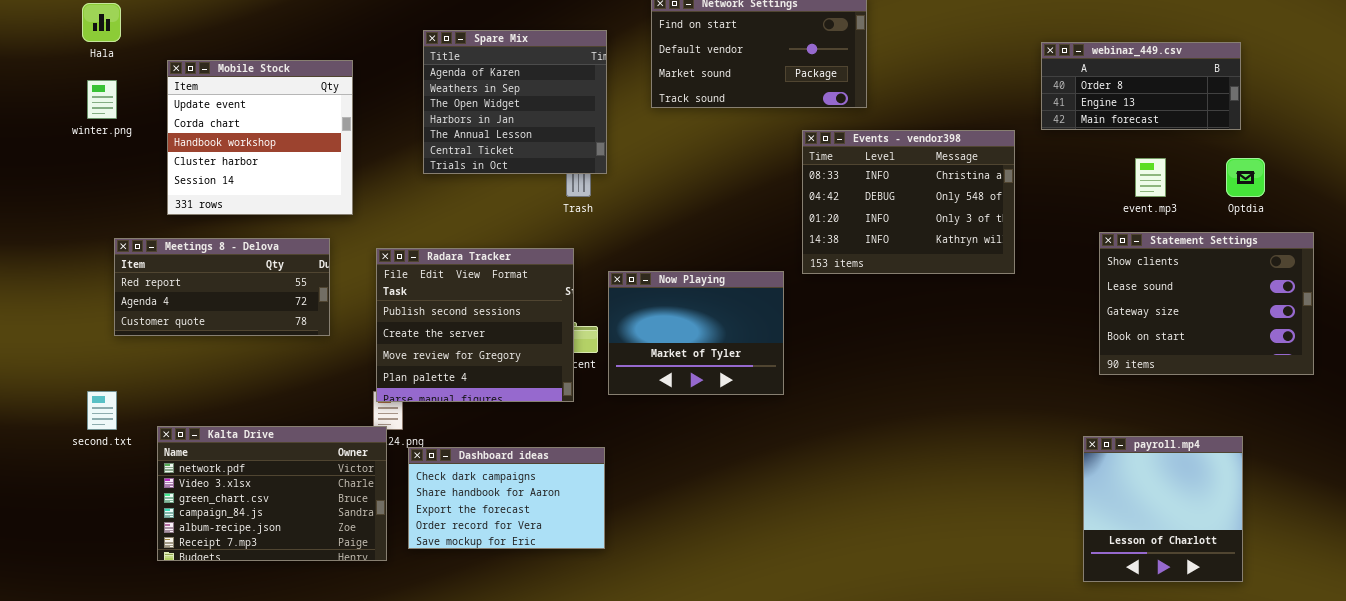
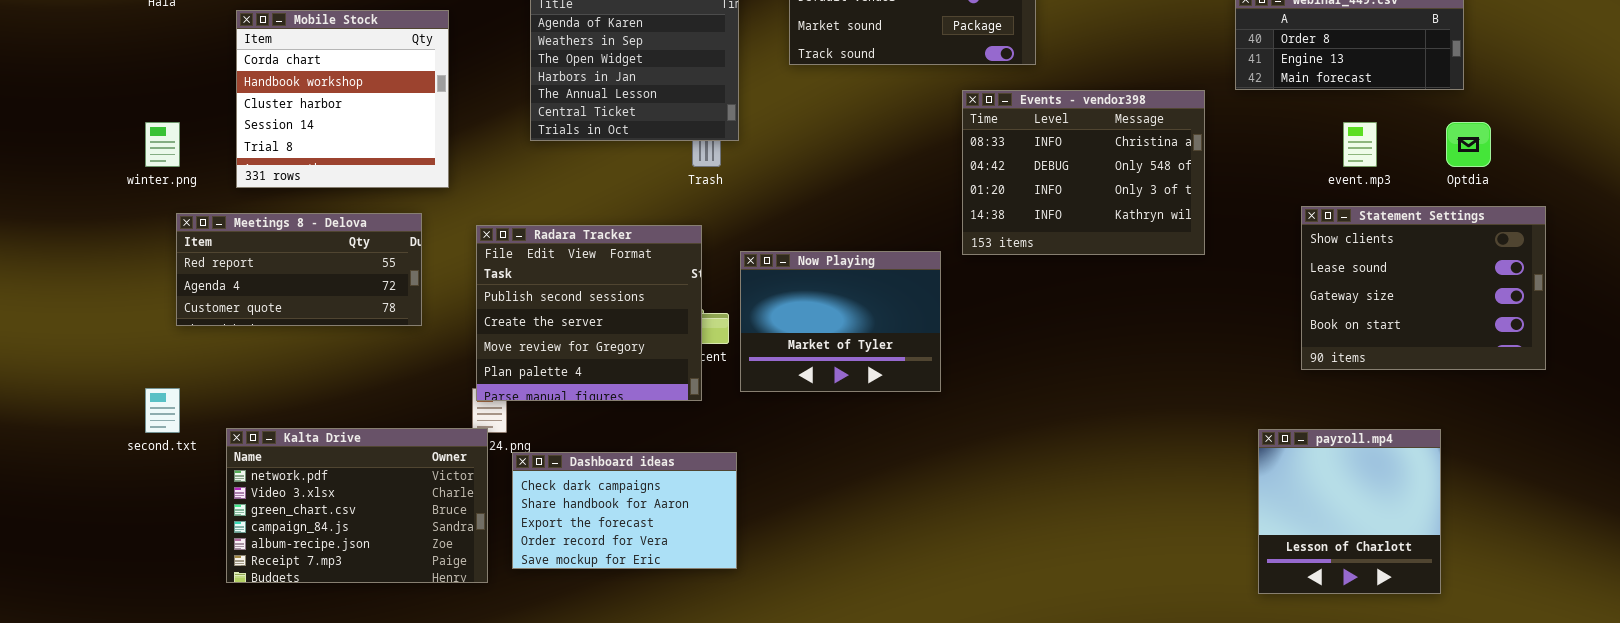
Mobile Stock: [167,60,353,215] -> [236,10,449,188], scrolled down 1 row
winter.png: [87,80,117,119] -> [145,122,180,167], moved
payroll.mp4: [1083,436,1243,582] -> [1258,429,1441,594], moved

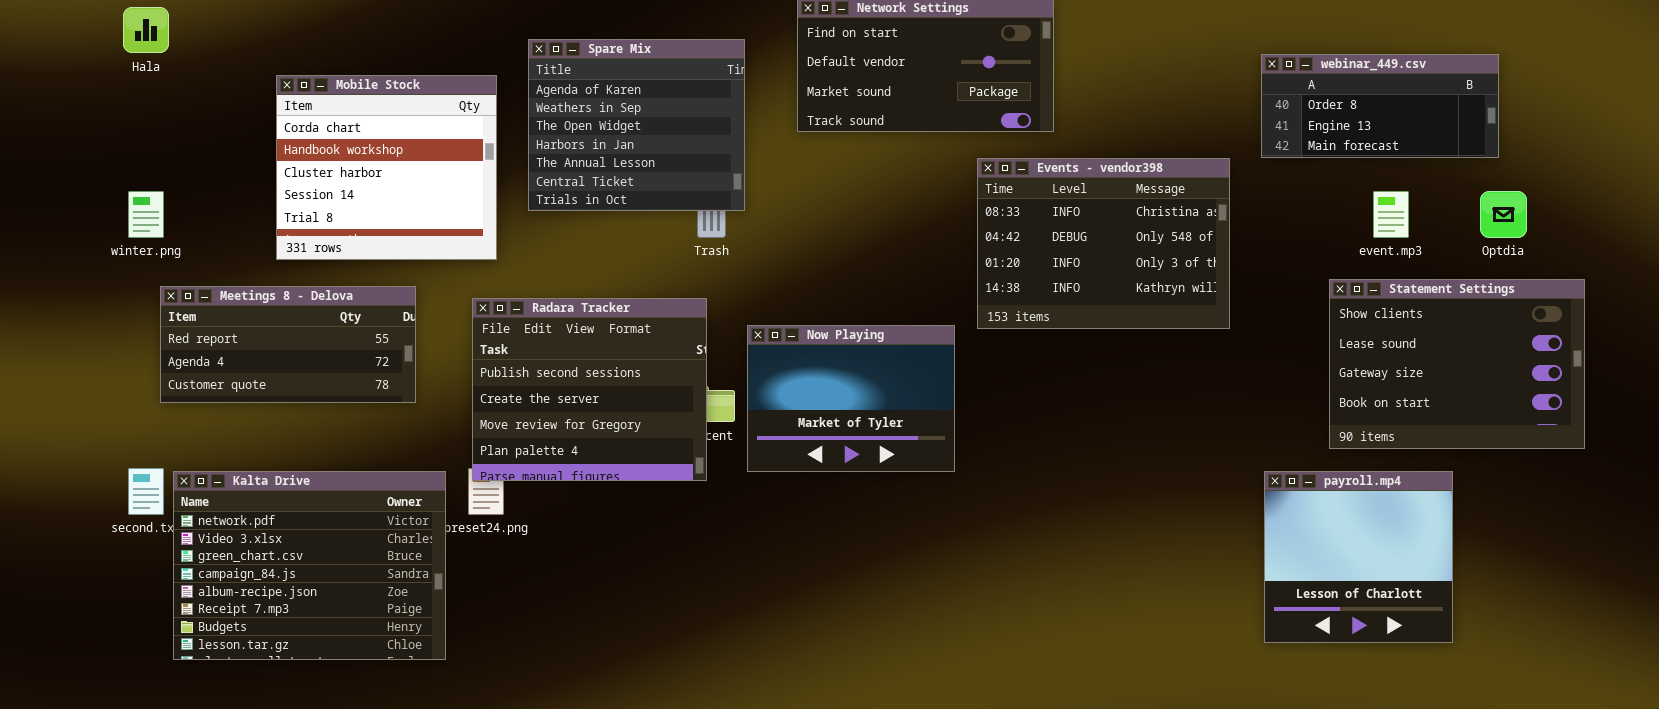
Mobile Stock: [236,10,449,188] -> [276,75,497,260], moved
Kalta Drive: [226,428,488,583] -> [173,471,446,660], moved, resized
payroll.mp4: [1258,429,1441,594] -> [1264,471,1453,643], moved
Dashboard ideas: [512,452,737,569] -> none, closed

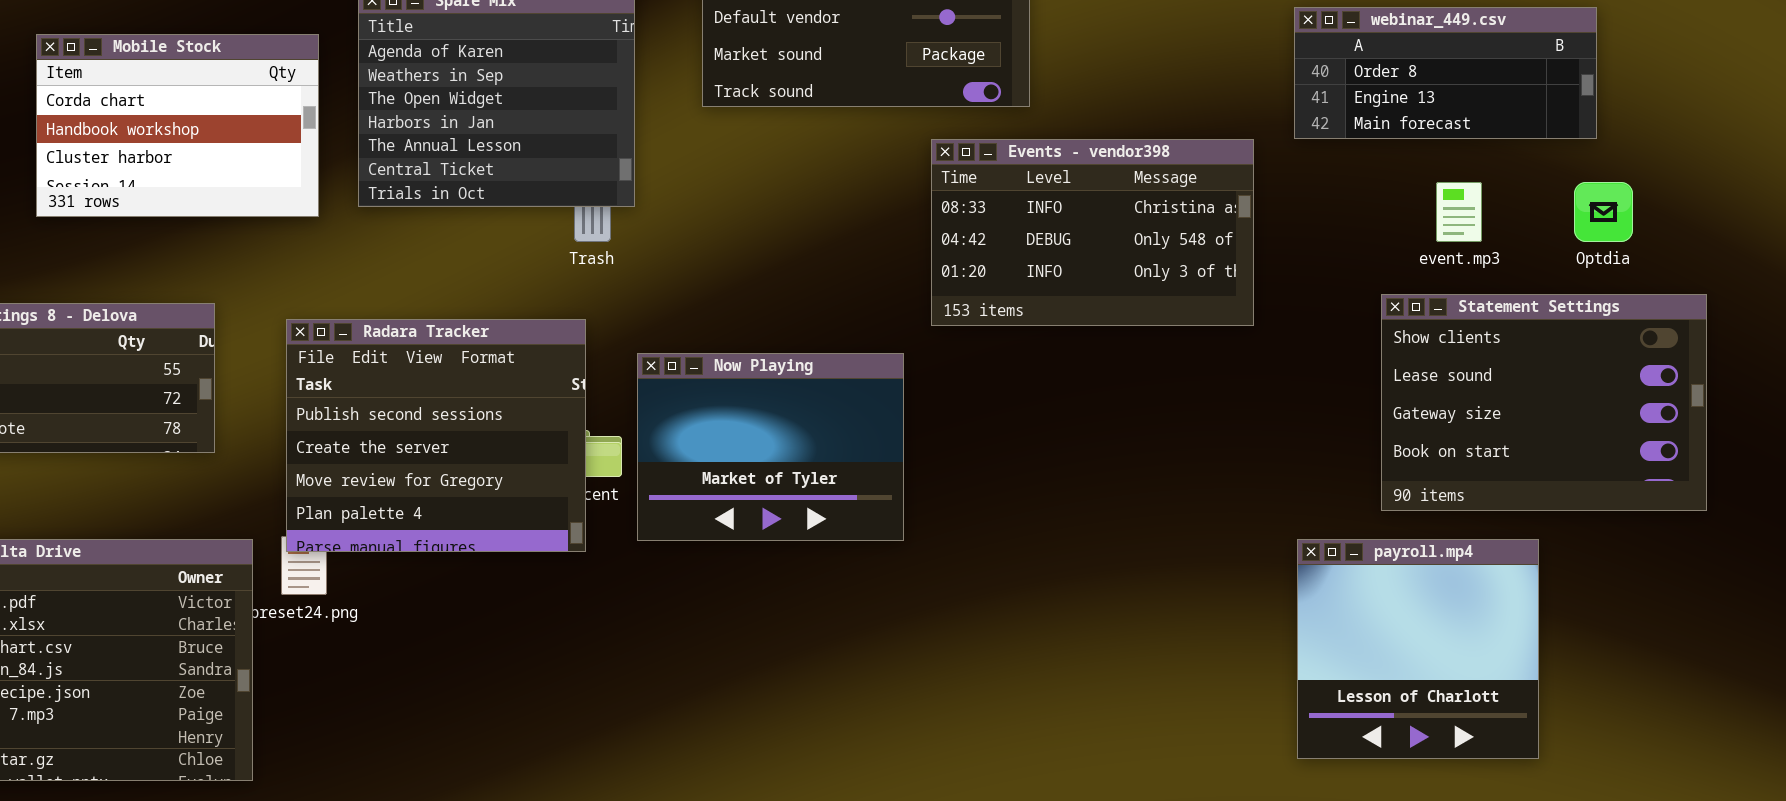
Mobile Stock: [276,75,497,260] -> [36,34,319,217], resized
Events - vendor398: [977,158,1230,329] -> [931,139,1254,326], resized

